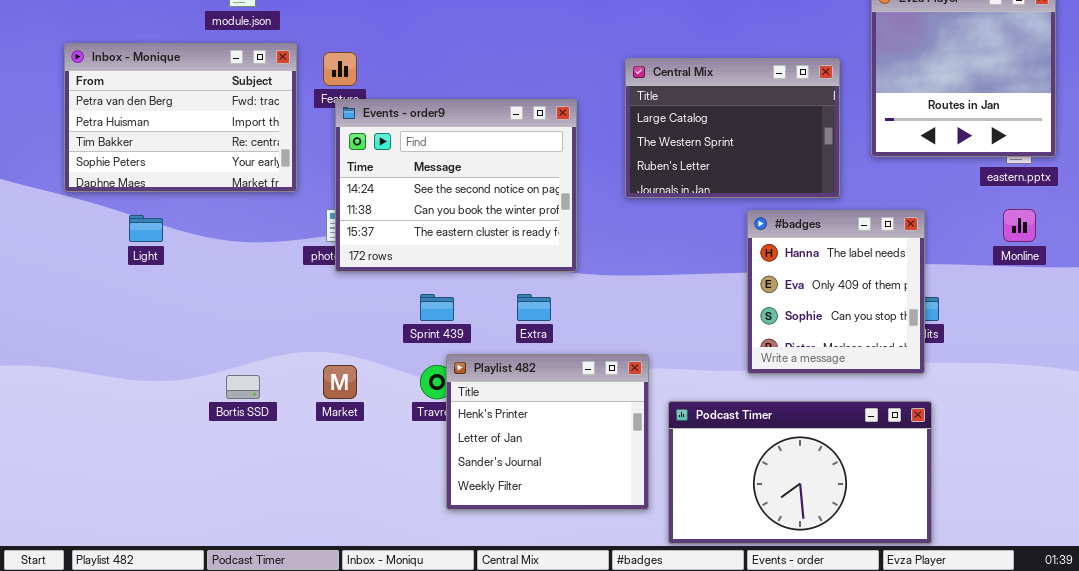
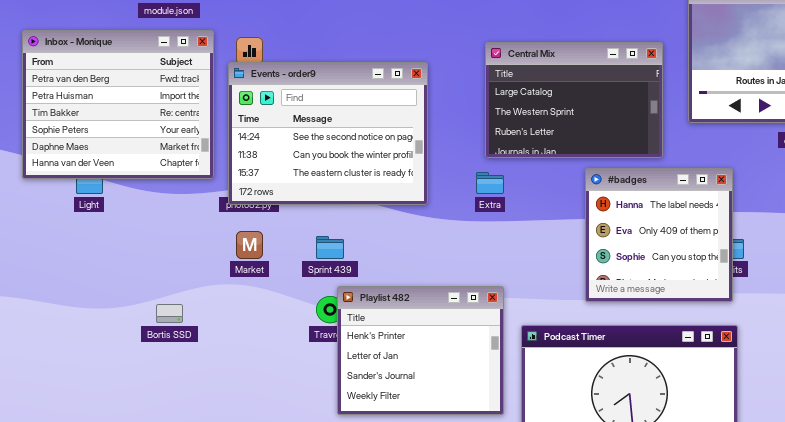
Inbox - Monique: [64,43,297,192] -> [22,30,214,179], resized
Events - order9: [335,99,577,272] -> [228,62,428,205], moved
Extra: [517,294,551,321] -> [476,172,504,194], moved
Market: [323,365,357,399] -> [236,231,263,259], moved

